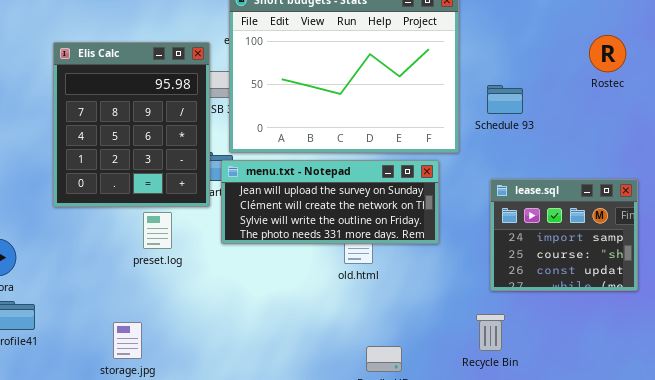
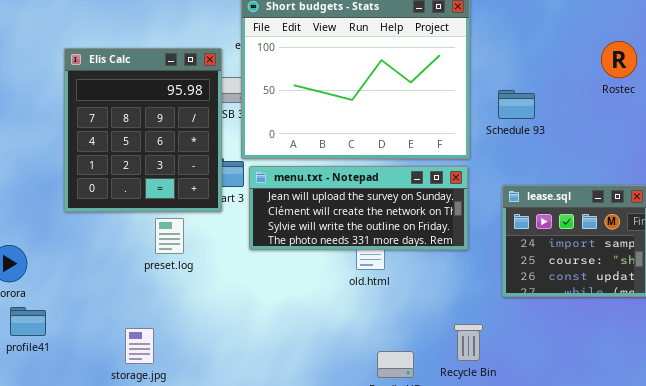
menu.txt - Notepad: [221,160,439,244] -> [249,166,468,250], moved
Recycle Bin: [476,314,505,351] -> [454,324,483,361], moved

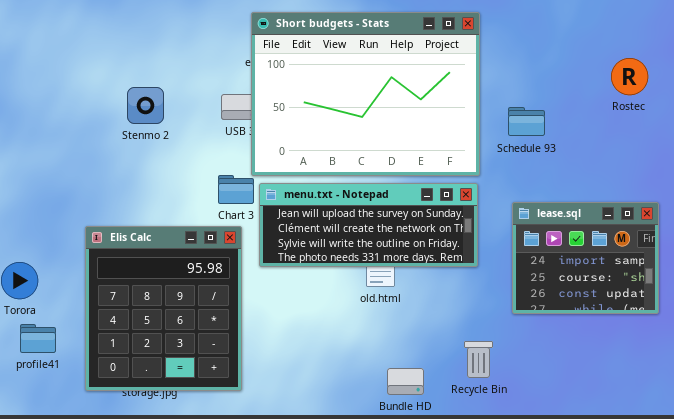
Elis Calc: [64,48,222,212] -> [85,226,242,391], moved

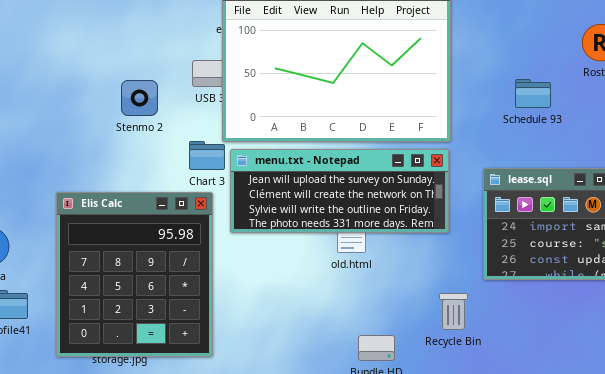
Stenmo 2: [127,87,164,124] -> [121,80,158,116], moved
Schedule 93: [508,107,545,136] -> [515,79,551,108], moved
Recycle Bin: [464,341,493,378] -> [439,293,468,330], moved

